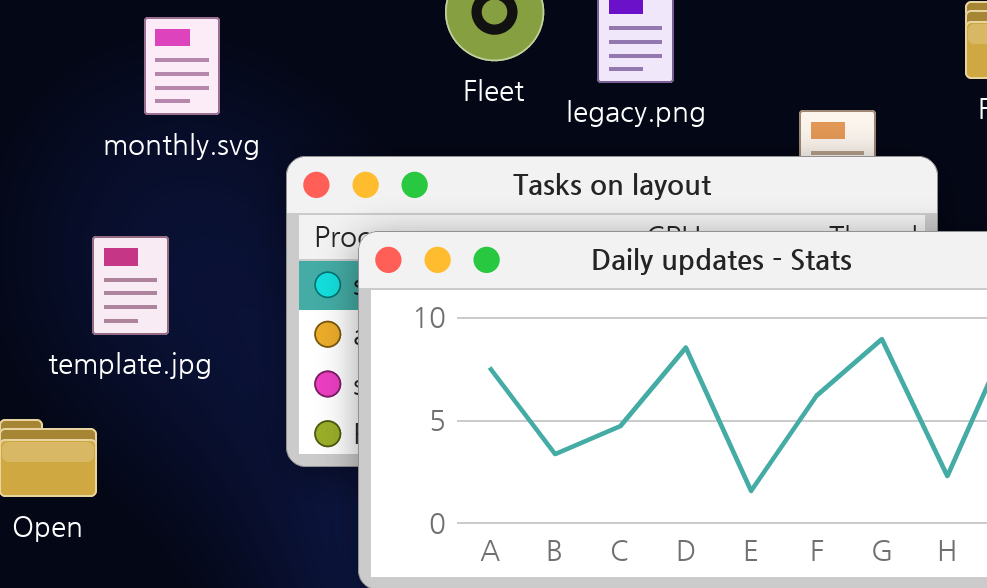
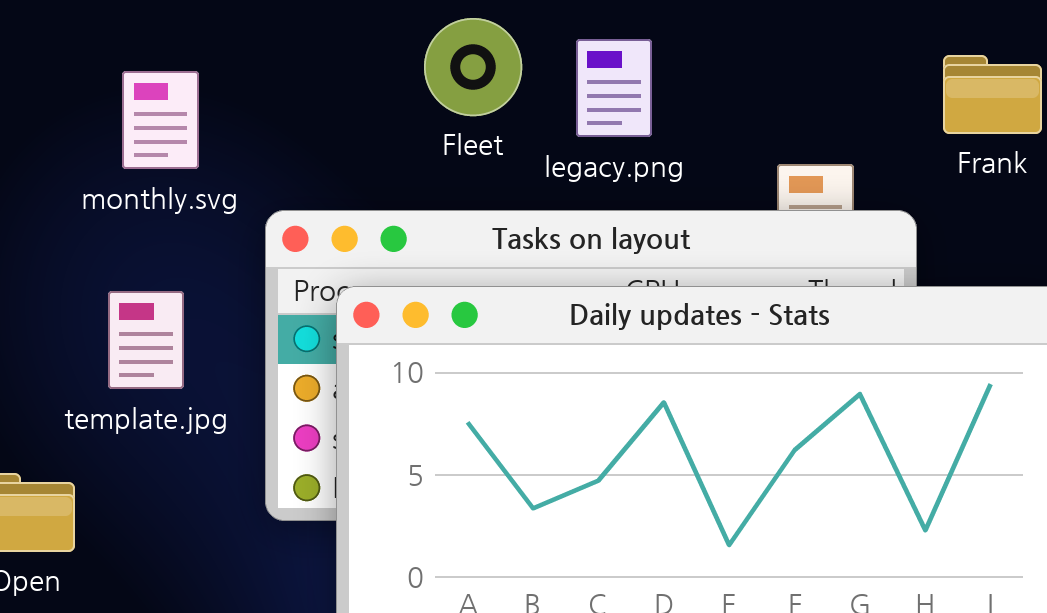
template.jpg: [92,236,169,335] -> [108,291,184,389], moved

